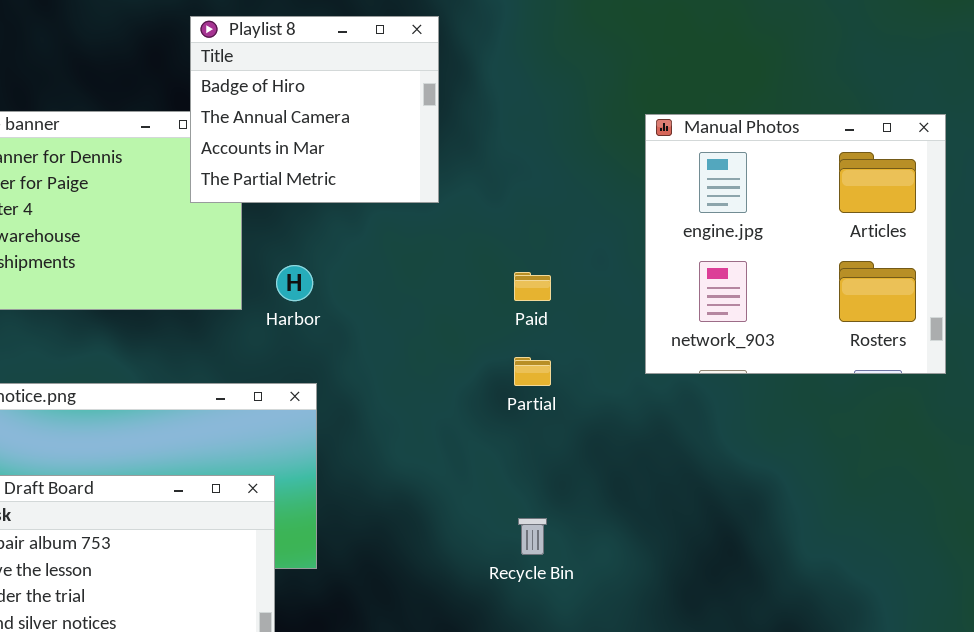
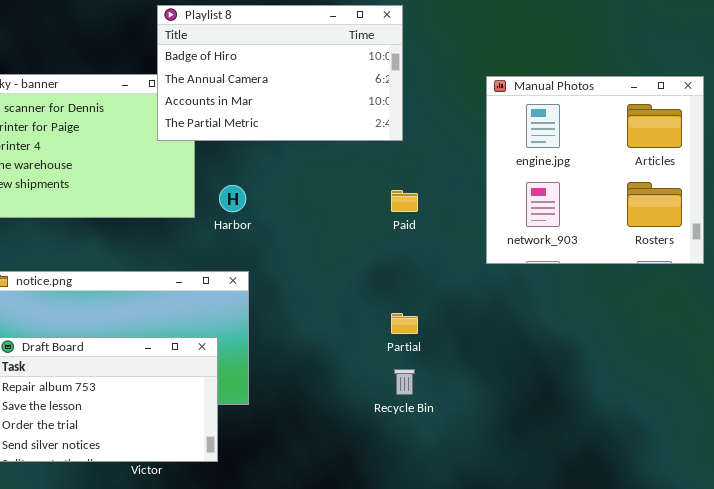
Playlist 8: [190,16,439,203] -> [157,5,403,141], resized
Partial: [514,357,551,386] -> [391,313,418,334], moved

